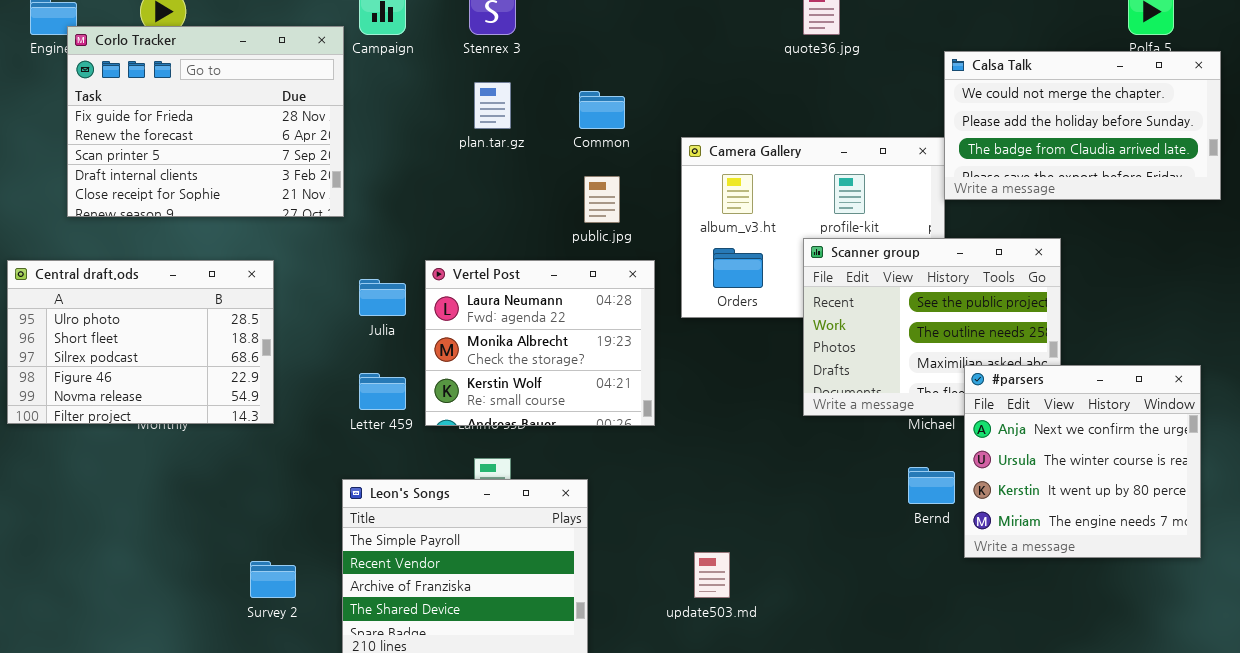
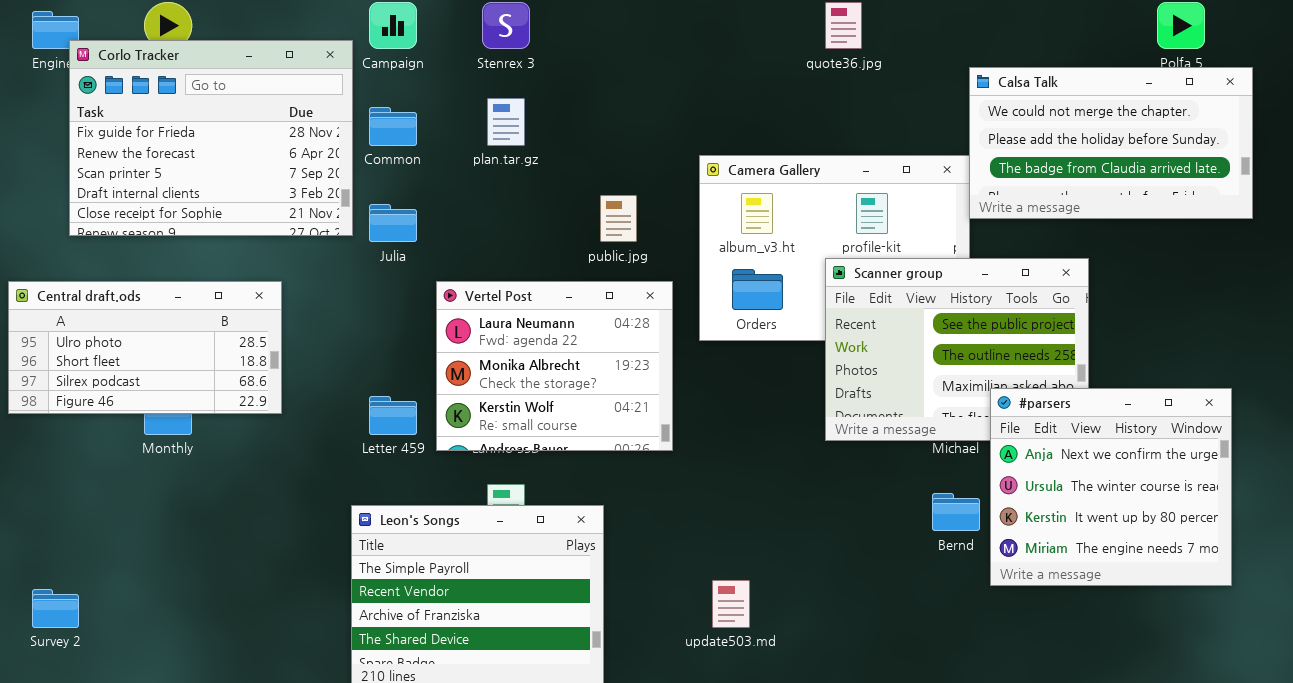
Common: [579,91,625,129] -> [369,107,417,146], moved
Central draft.ods: [7,260,274,424] -> [8,281,282,414], resized
Julia: [359,279,406,316] -> [369,204,417,242], moved
Survey 2: [250,561,296,598] -> [32,589,79,628], moved

